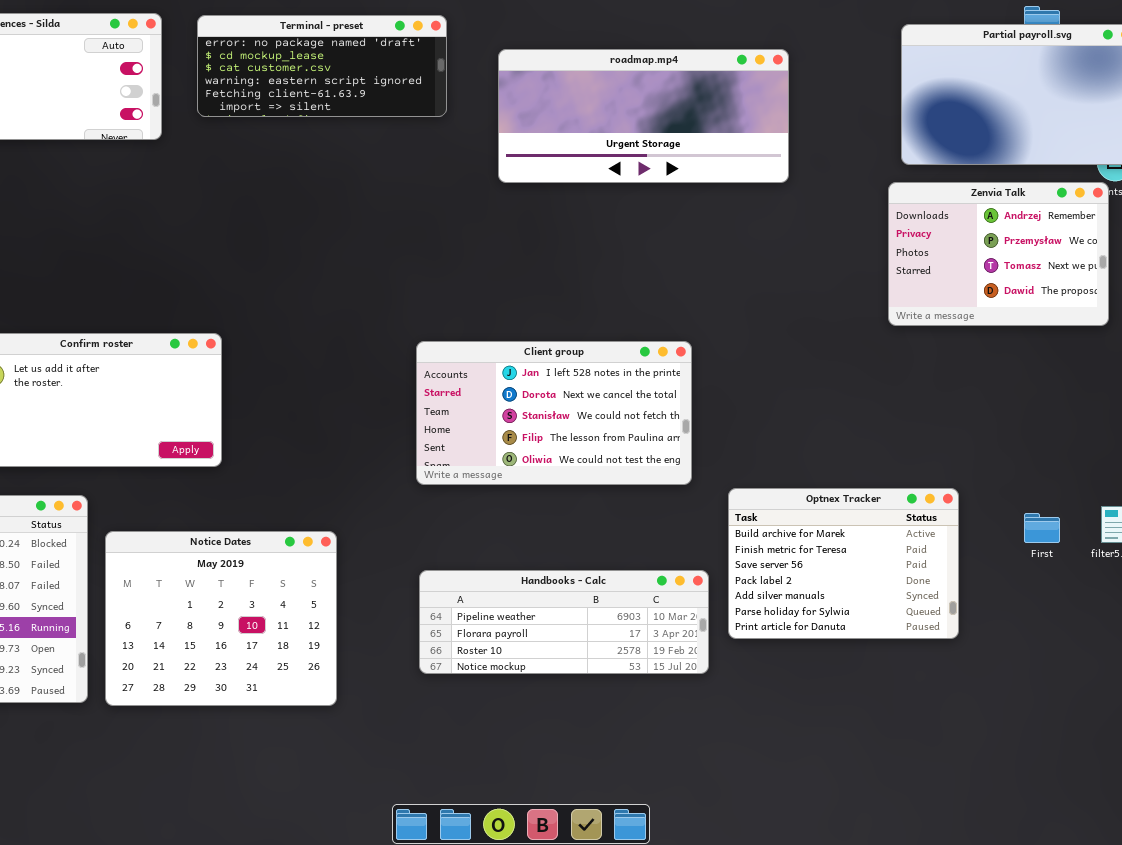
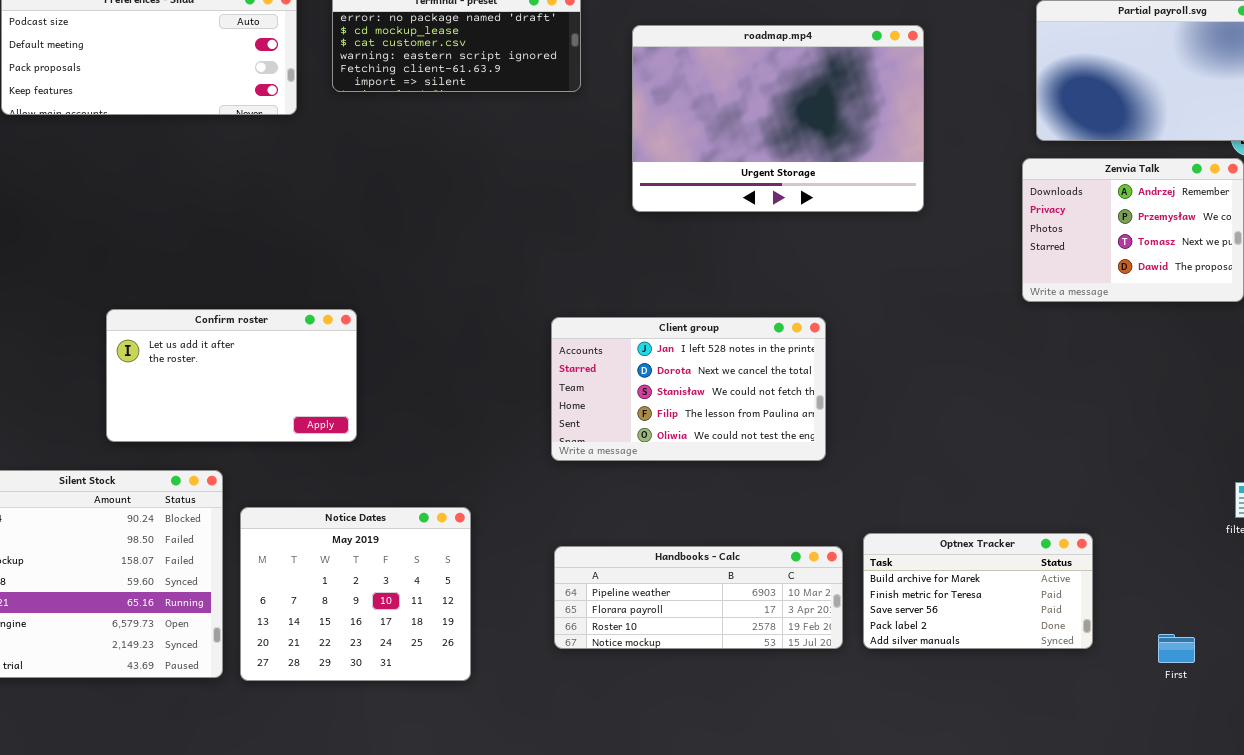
roadmap.mp4: [498,49,789,183] -> [632,25,924,212], resized
Optnex Tracker: [728,488,959,639] -> [863,533,1093,649], moved, resized
First: [1024,513,1060,543] -> [1158,634,1195,663], moved

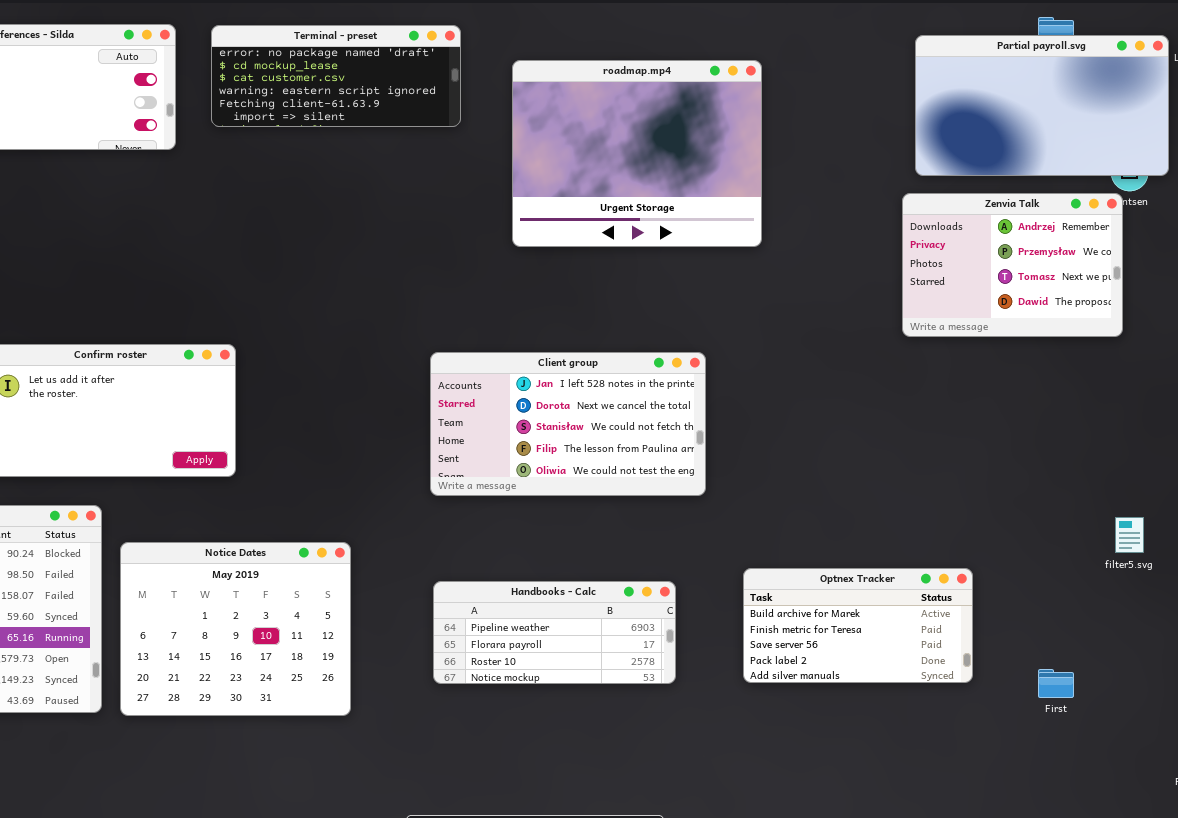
roadmap.mp4: [632,25,924,212] -> [512,60,762,247], resized
Handbooks - Calc: [554,546,843,649] -> [433,581,676,684], resized

